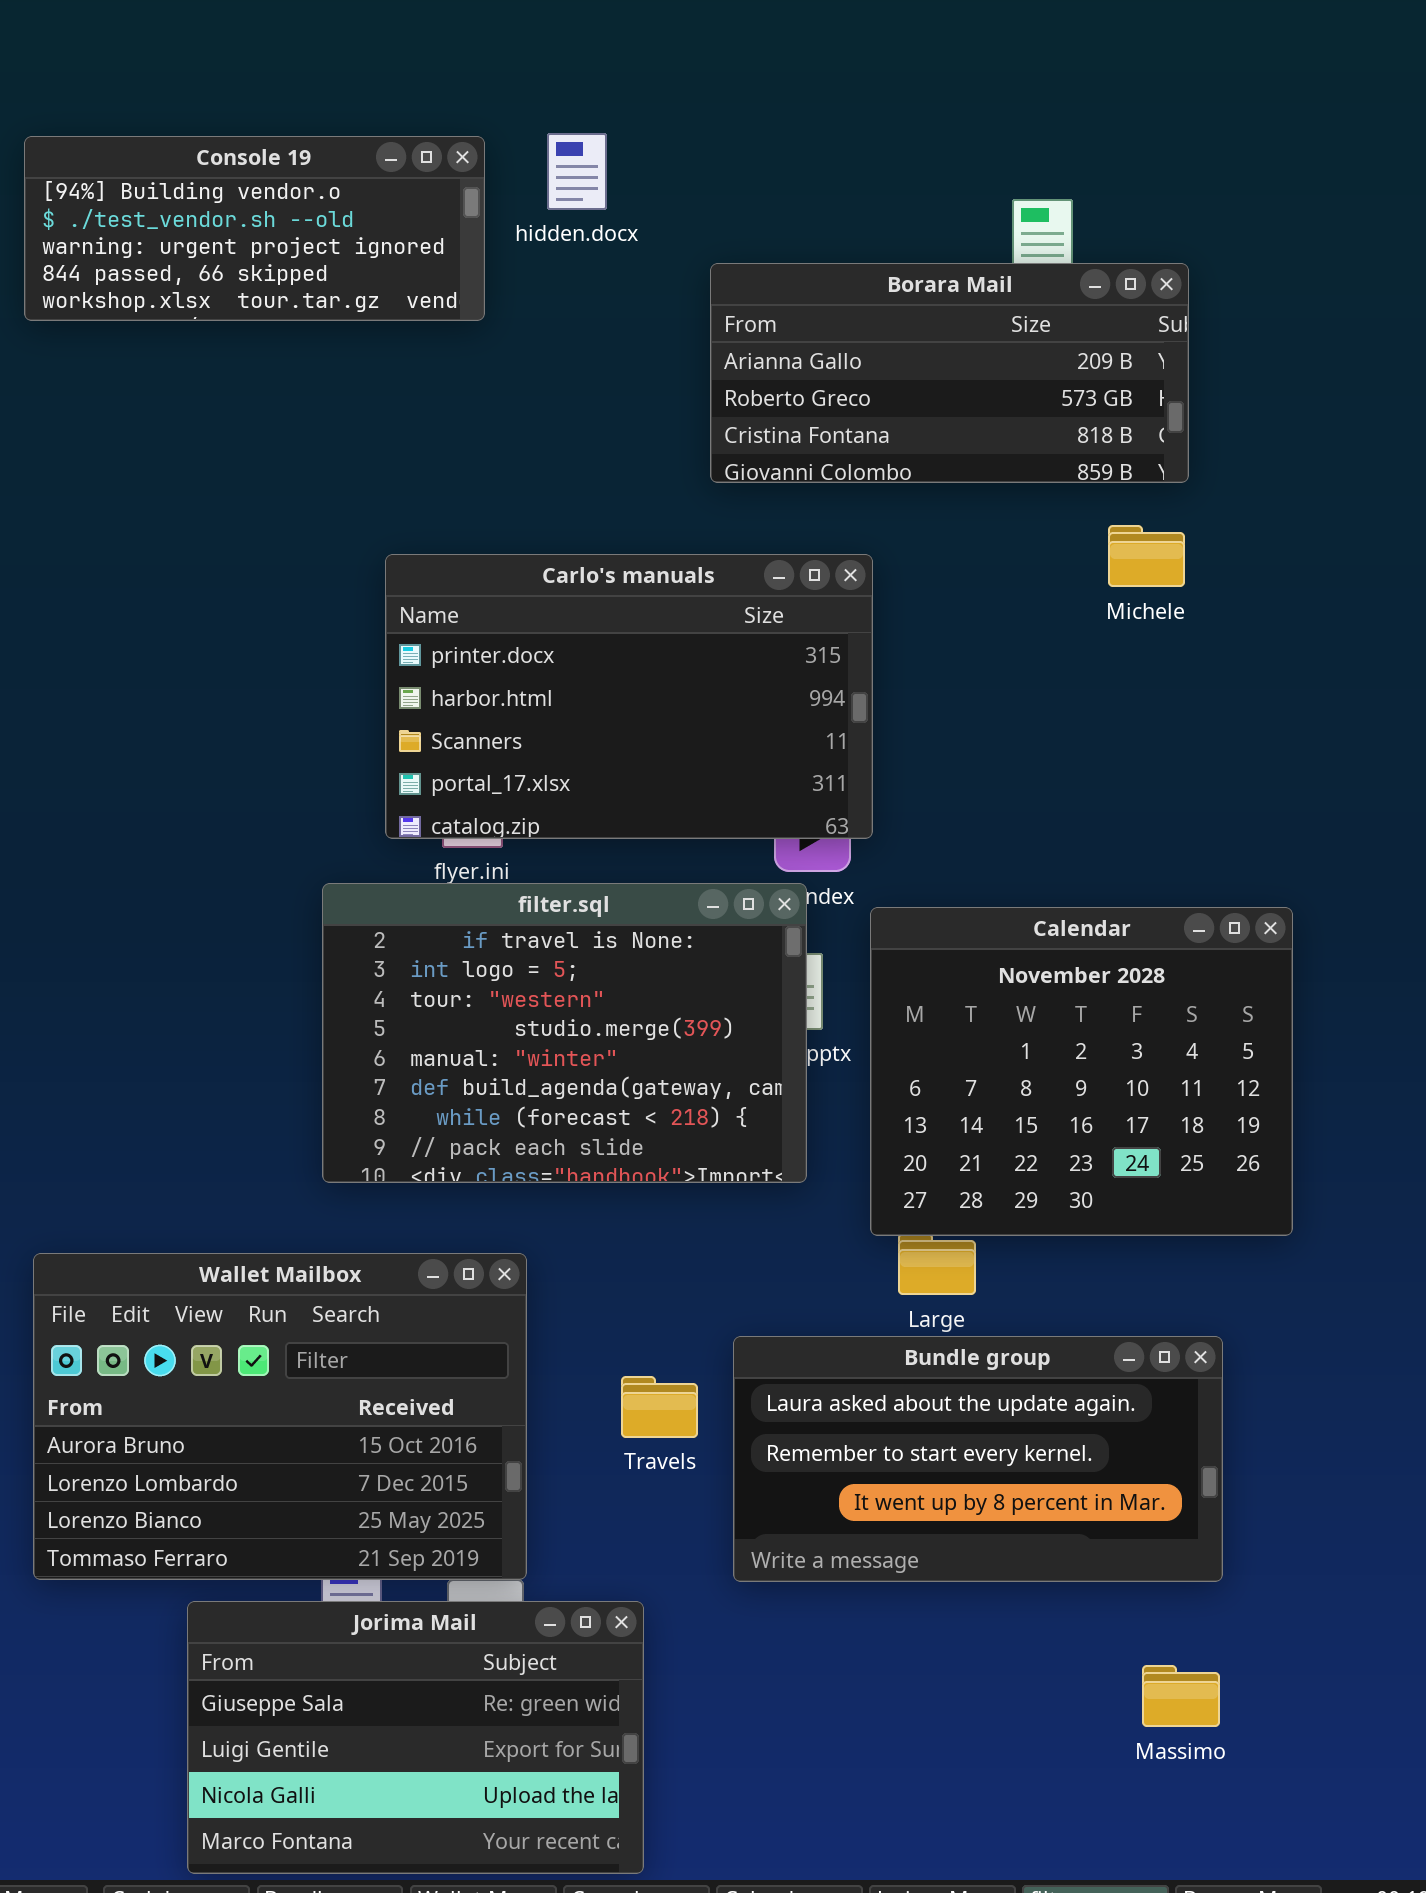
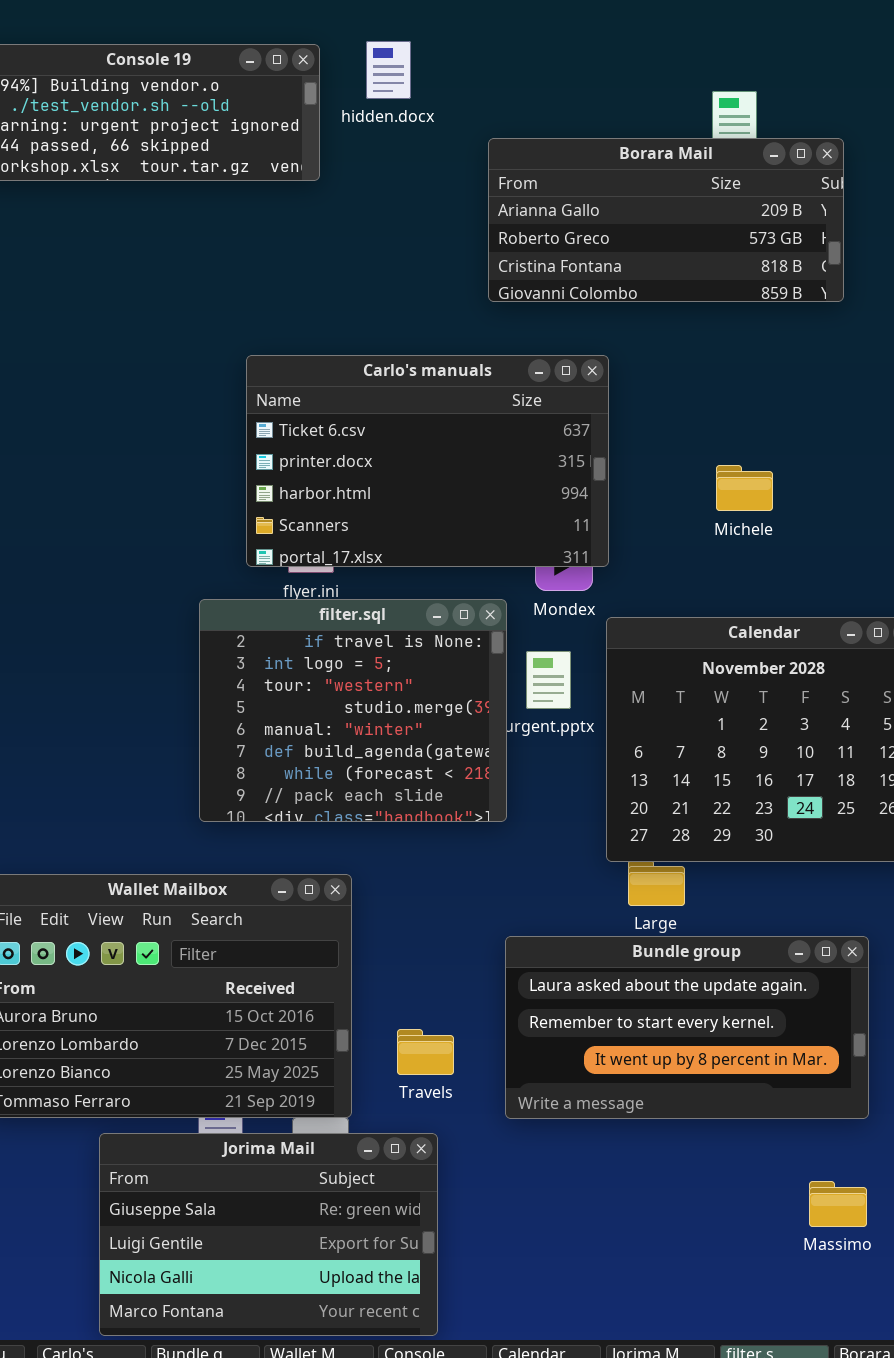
Michele: [1108,525,1185,587] -> [716,465,773,511], moved
Carlo's manuals: [385,554,873,839] -> [246,355,609,567], scrolled up 1 row
filter.sql: [322,883,807,1183] -> [199,599,507,822], resized
Travels: [621,1376,698,1438] -> [397,1029,454,1075], moved

